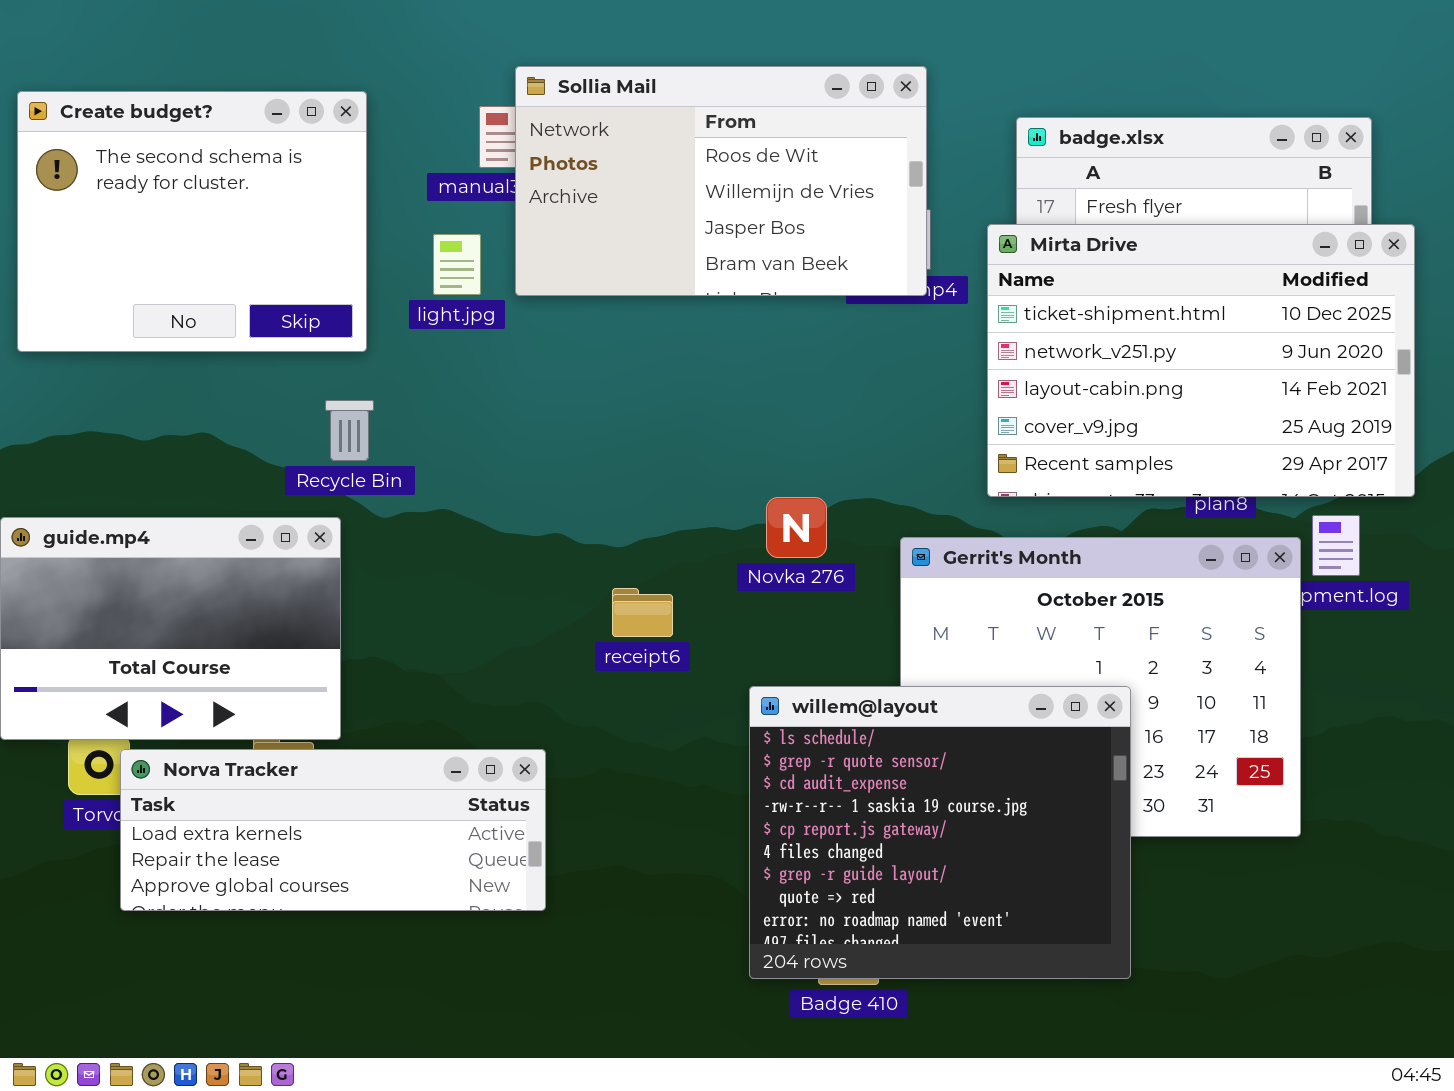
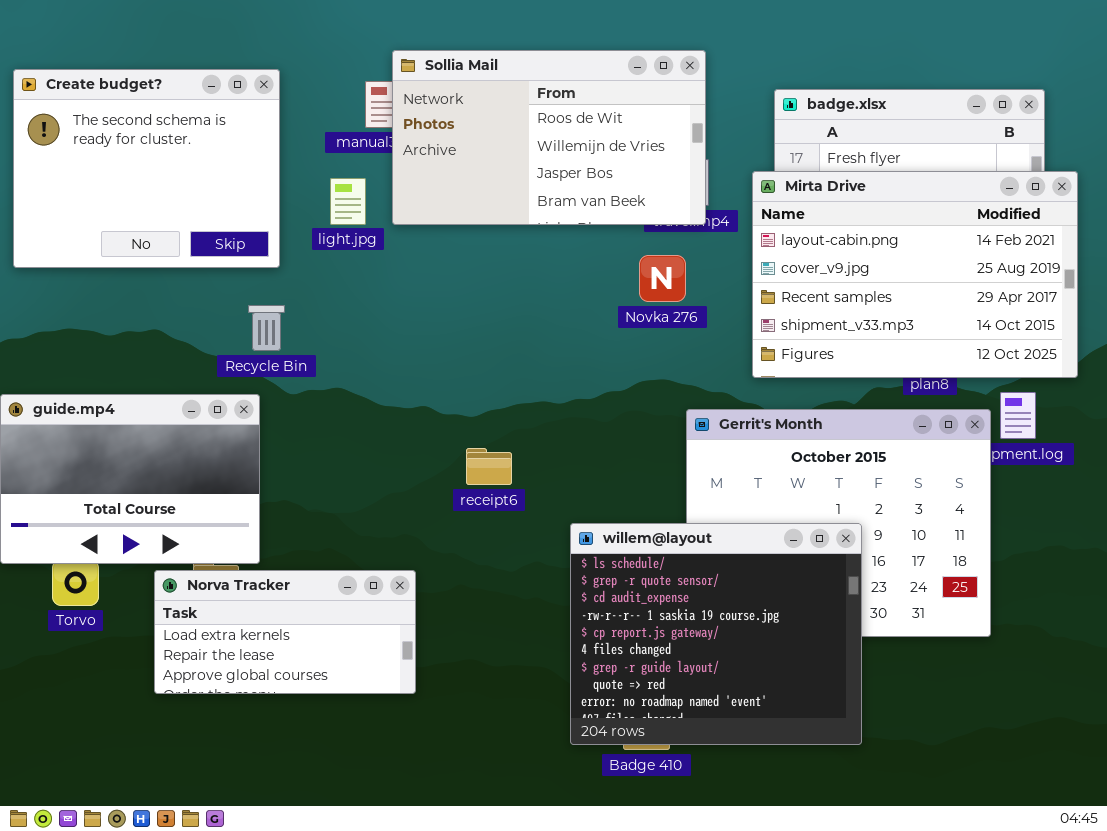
Mirta Drive: [987,224,1415,497] -> [752,171,1078,378], scrolled down 2 rows
Novka 276: [766,497,827,558] -> [639,255,686,302], moved
Norva Tracker: [120,749,546,911] -> [154,570,416,694], resized

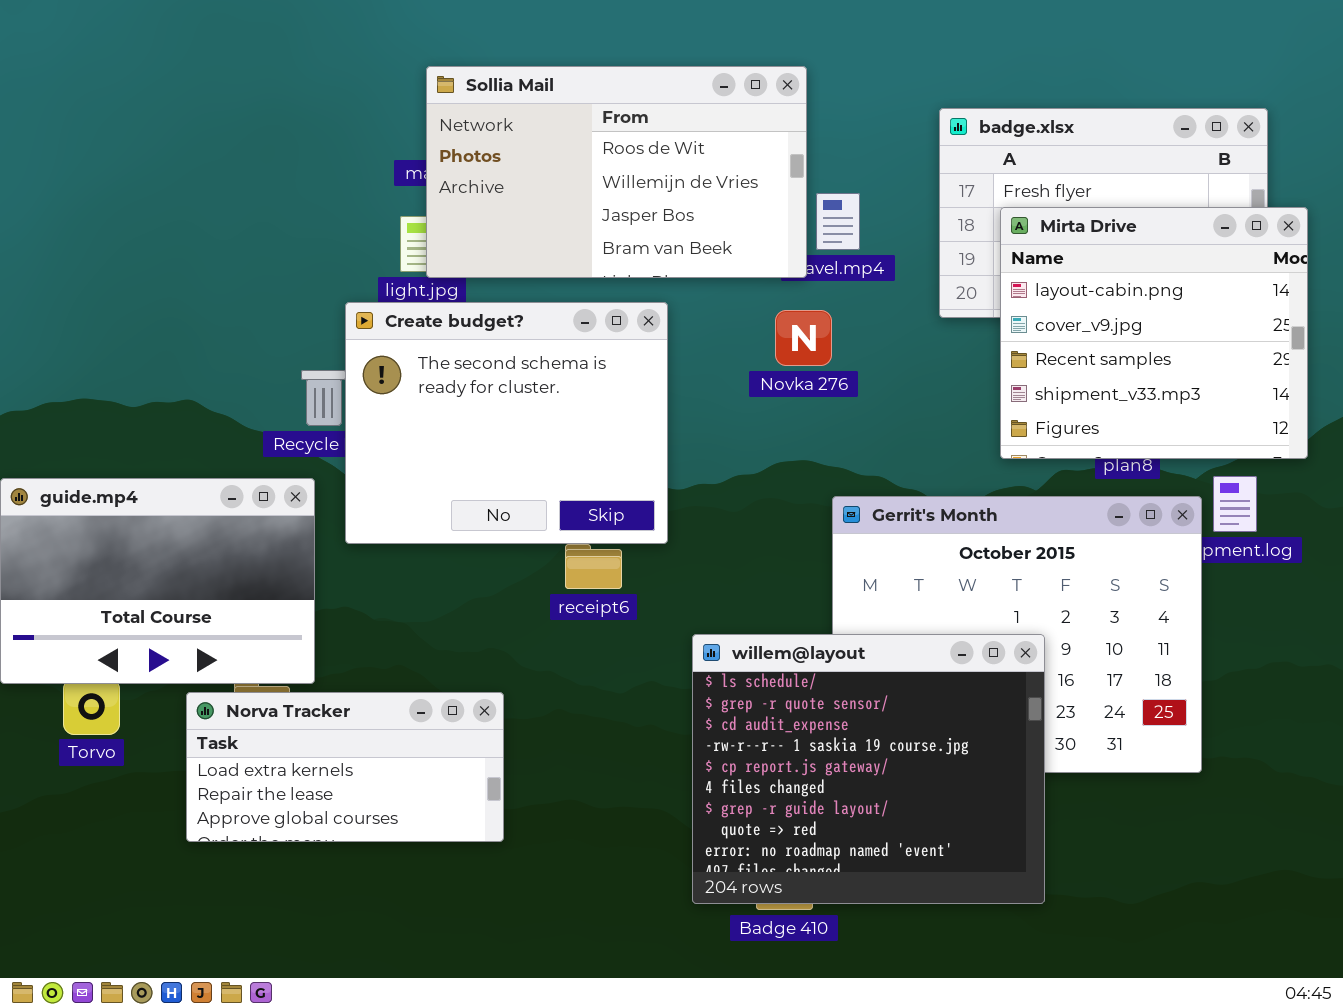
Sollia Mail: [392,50,706,225] -> [426,66,807,278], moved
Create budget?: [13,69,280,268] -> [345,302,668,544], moved
Mirta Drive: [752,171,1078,378] -> [1000,207,1308,459], resized

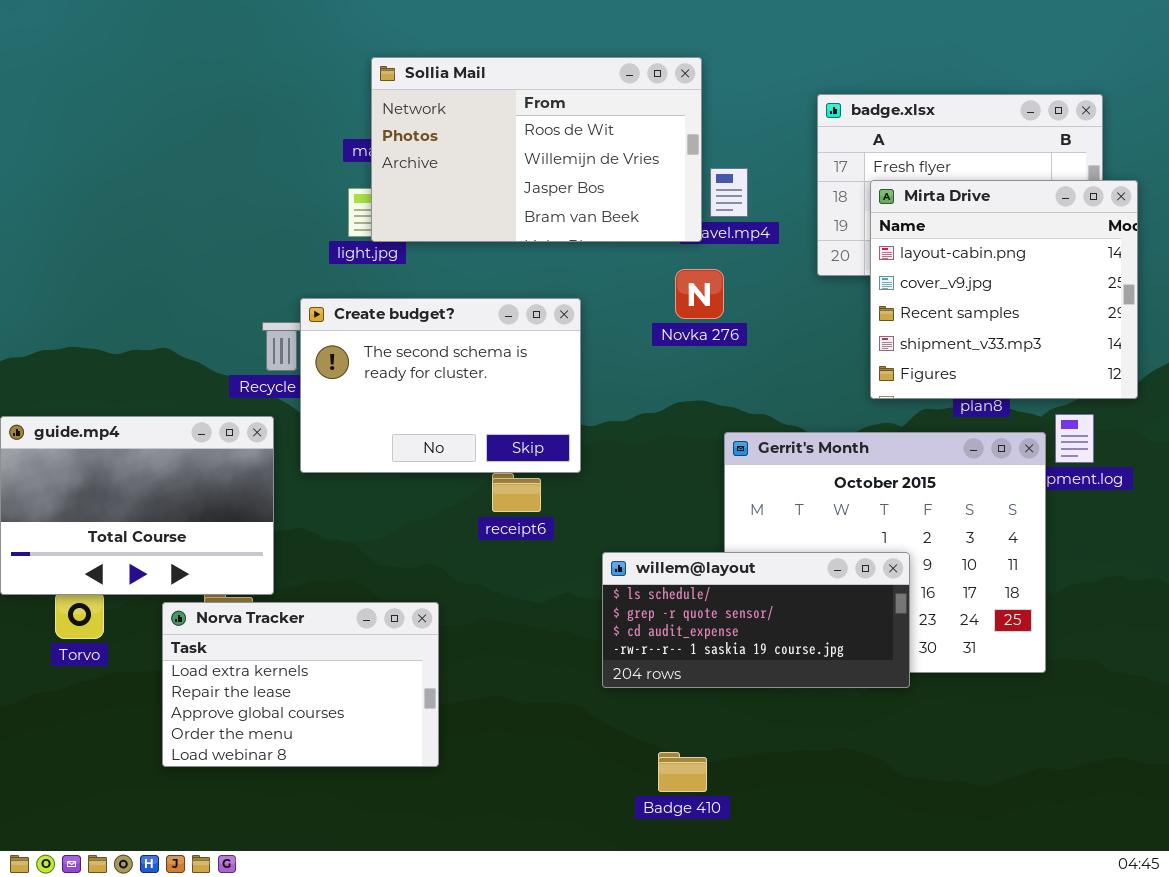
Create budget?: [345,302,668,544] -> [300,298,581,473], resized
willem@layout: [692,634,1045,904] -> [602,552,910,688], resized
Norva Tracker: [186,692,504,842] -> [162,602,439,767], resized

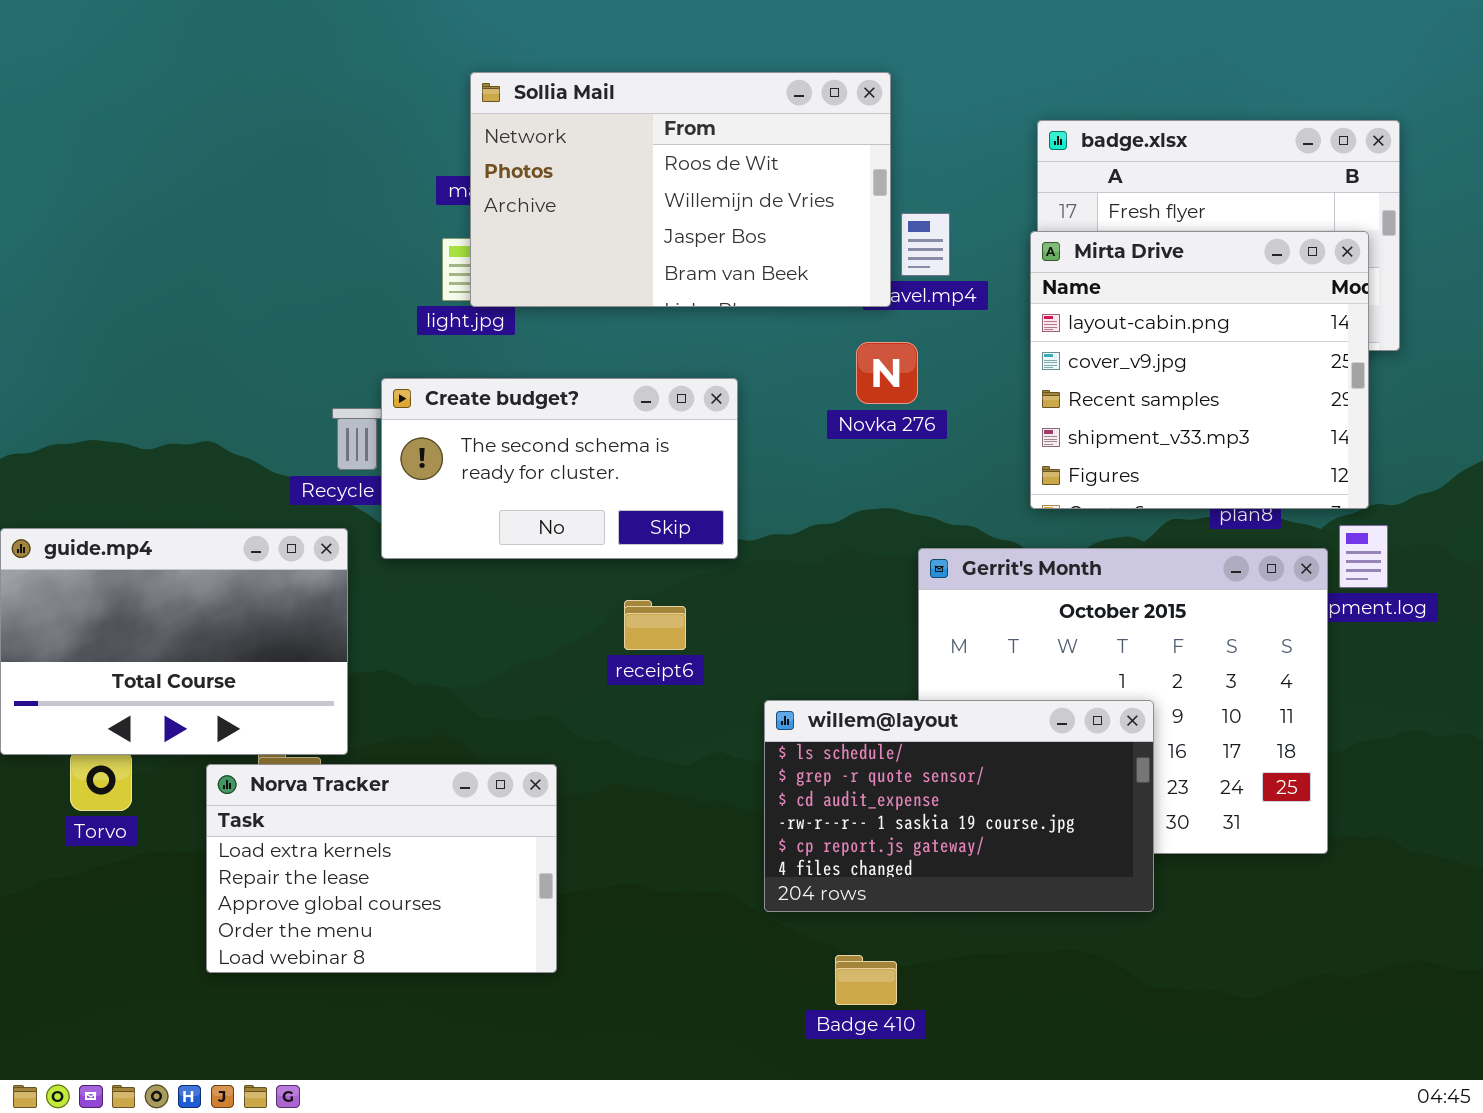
Mirta Drive: [870,180,1138,399] -> [1030,231,1369,509], moved
Create budget?: [300,298,581,473] -> [381,378,738,559], resized
willem@layout: [602,552,910,688] -> [764,700,1154,912], resized

